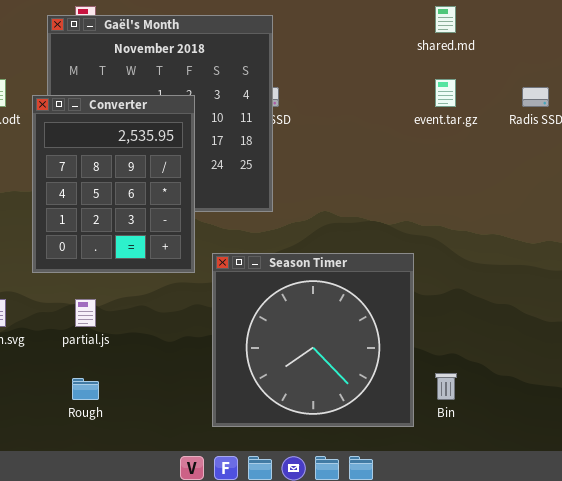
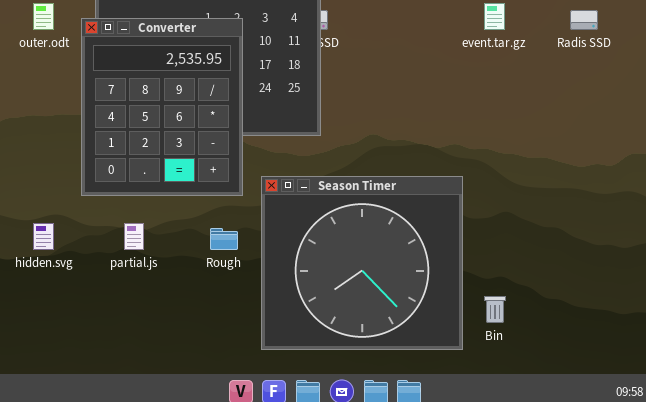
Rough: [72,378,99,400] -> [210,228,238,250], moved

